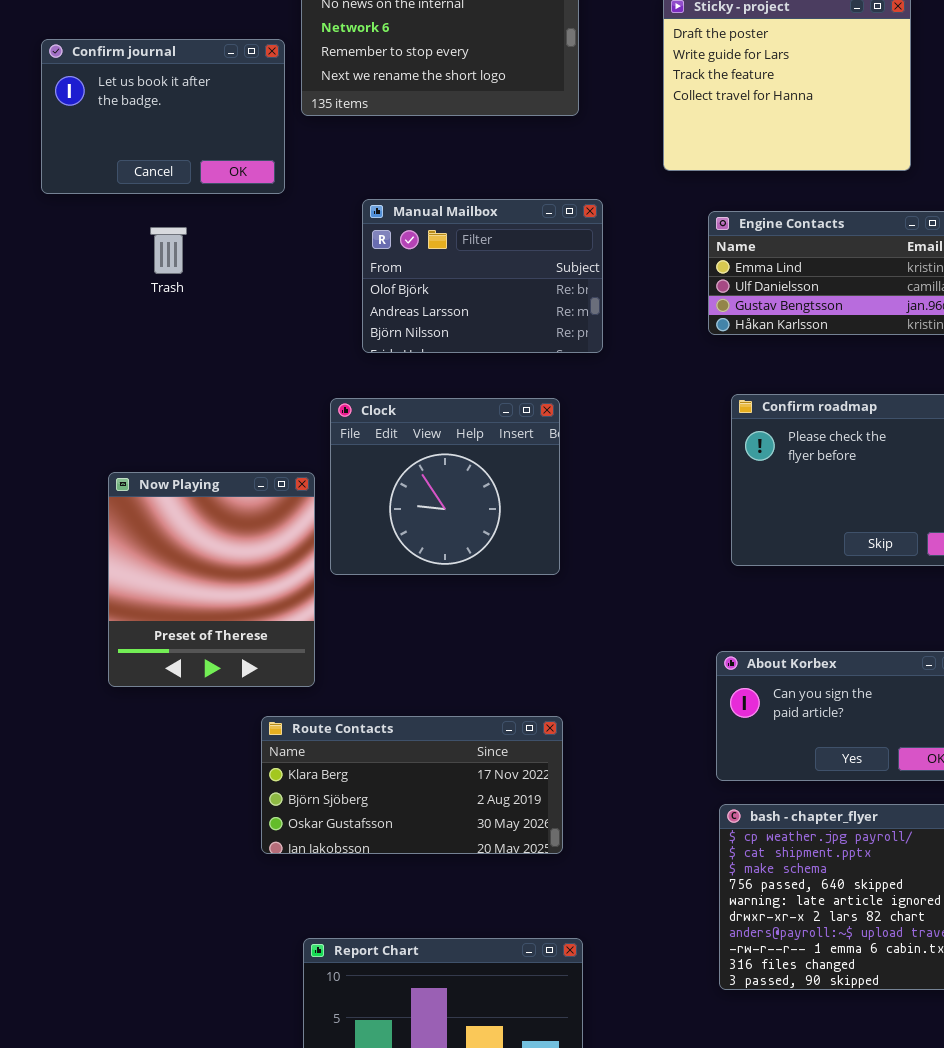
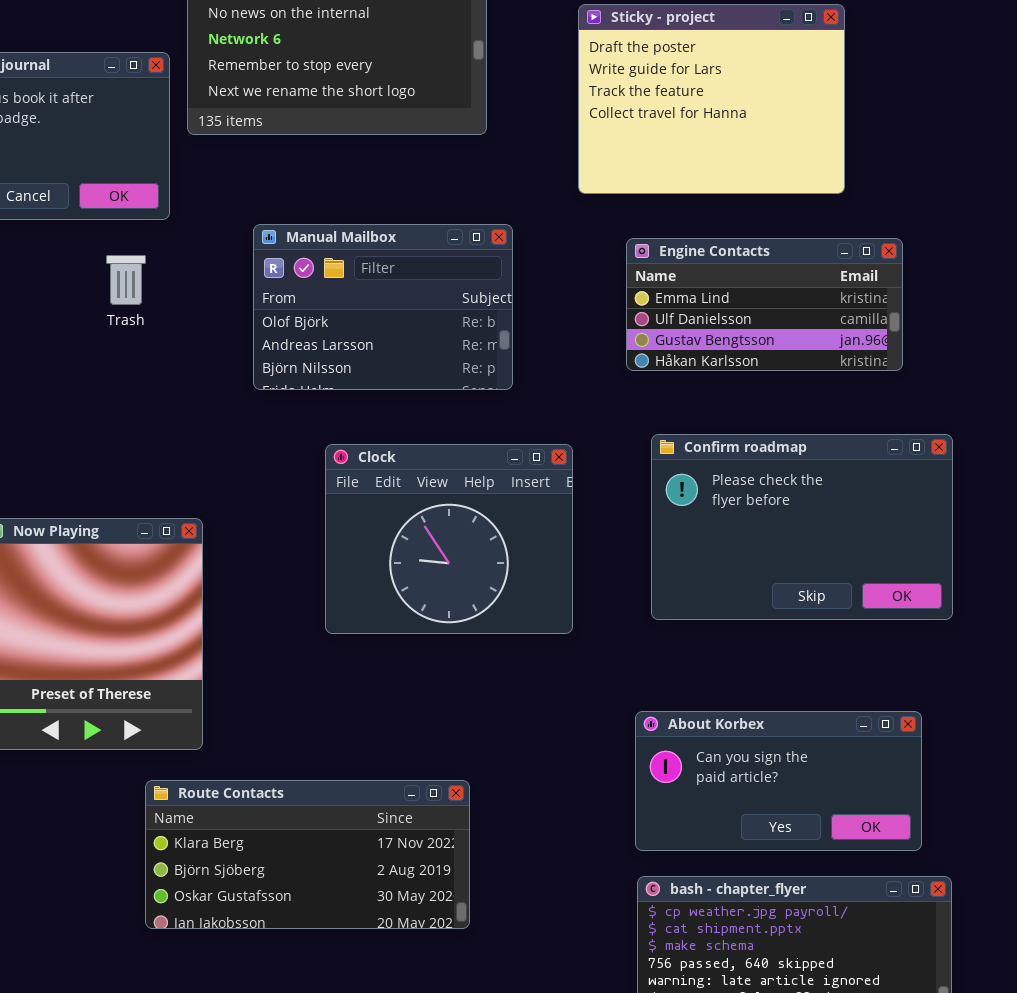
Trash: [150,227,187,274] -> [106,255,146,305], moved
Clock: [330,398,560,575] -> [325,444,573,634], moved

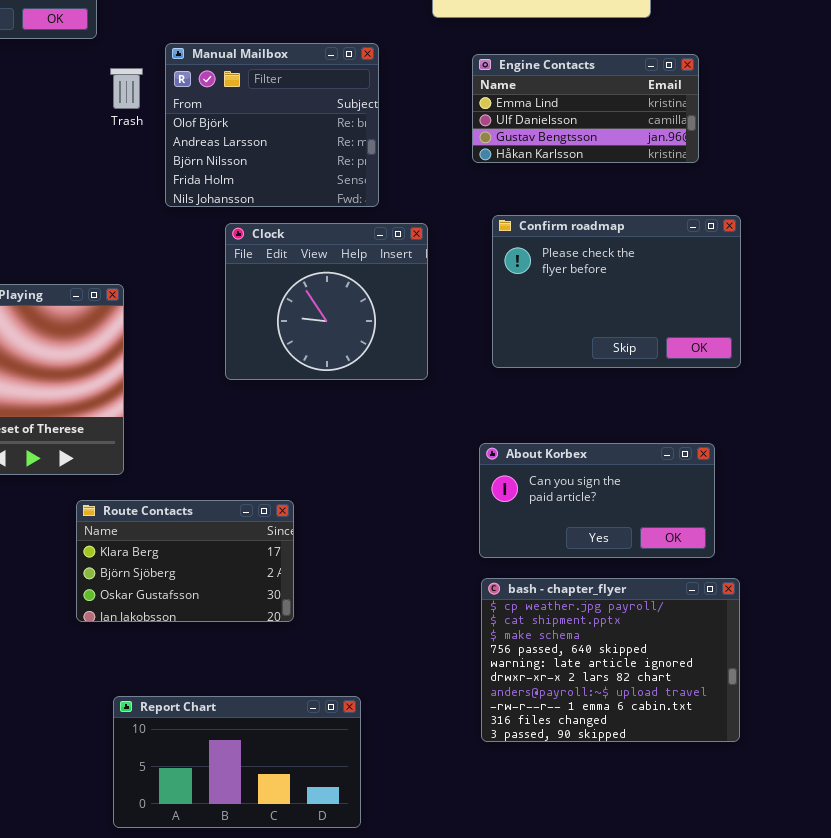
Manual Mailbox: [253,224,513,390] -> [165,43,379,207], resized
Trash: [106,255,146,305] -> [110,68,143,109], moved
Route Contacts: [145,780,470,929] -> [76,500,294,622], resized

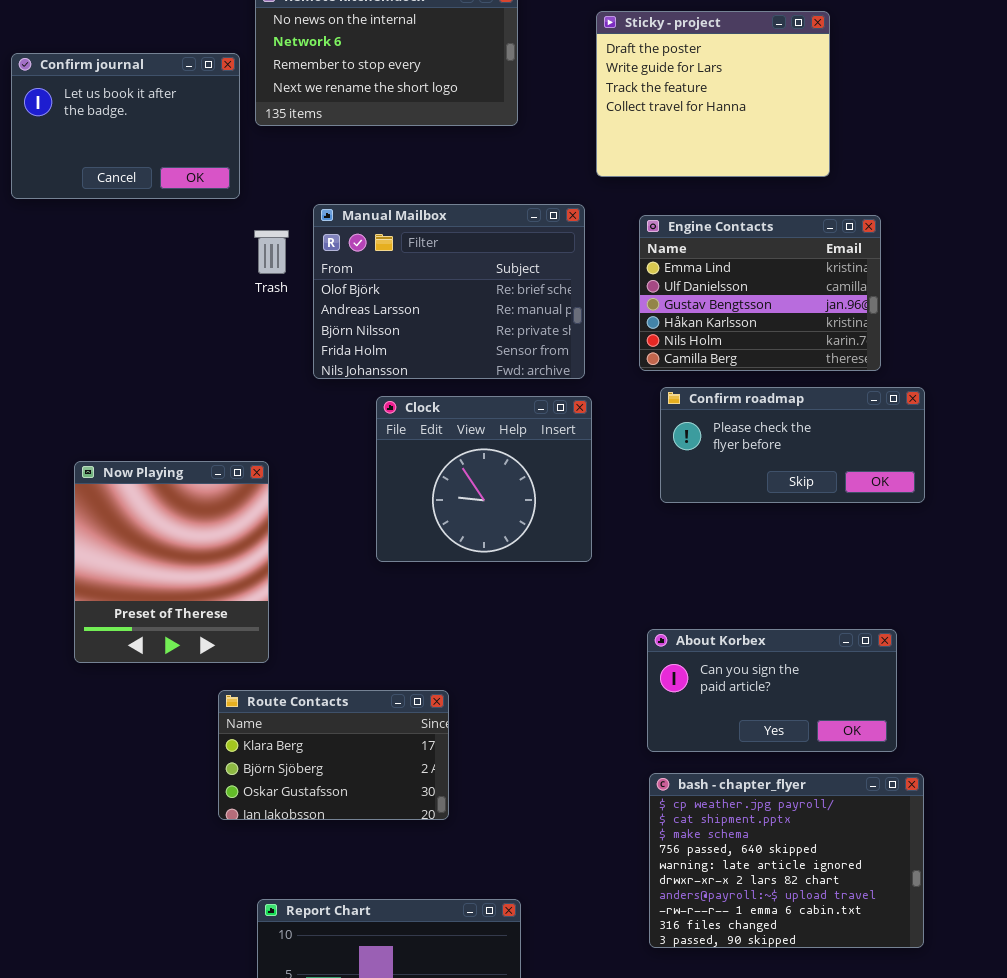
Manual Mailbox: [165,43,379,207] -> [313,204,585,379], resized
Engine Contacts: [472,54,699,163] -> [639,215,881,371], resized
Confirm roadmap: [492,215,741,368] -> [660,387,925,503], resized

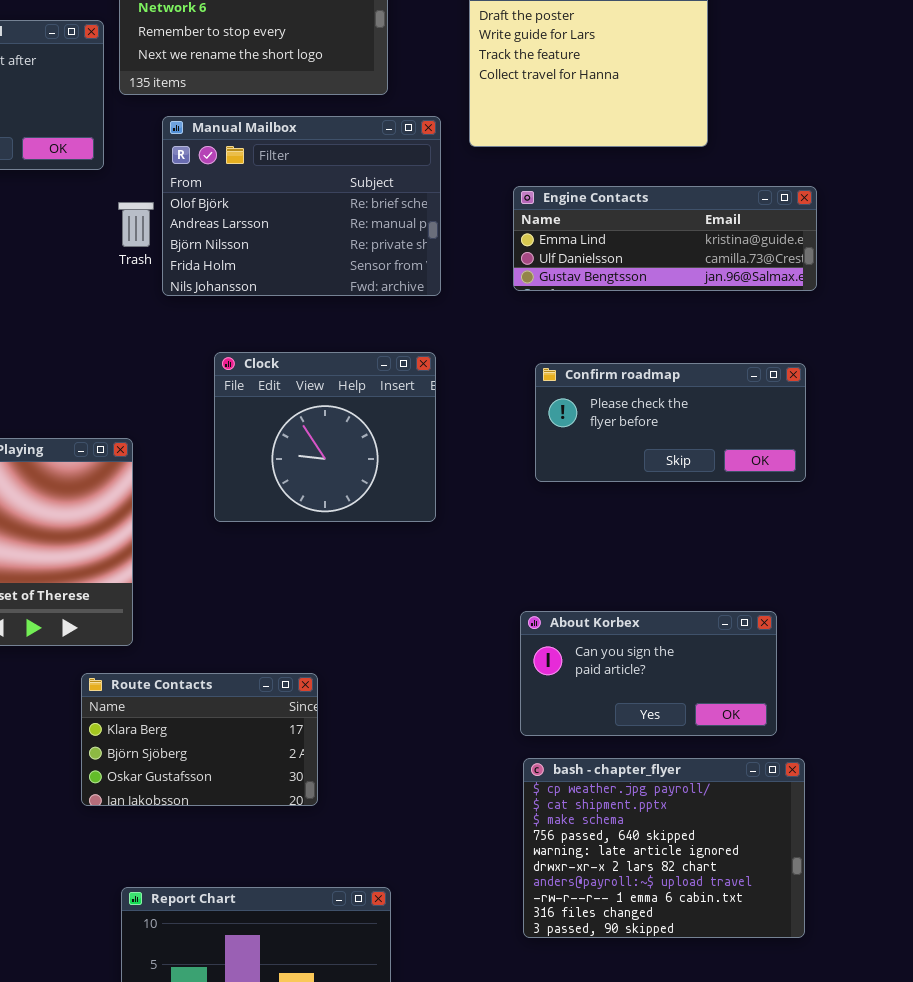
Manual Mailbox: [313,204,585,379] -> [162,116,441,296], moved
Engine Contacts: [639,215,881,371] -> [513,186,817,291], resized
Clock: [376,396,592,562] -> [214,352,436,522], moved

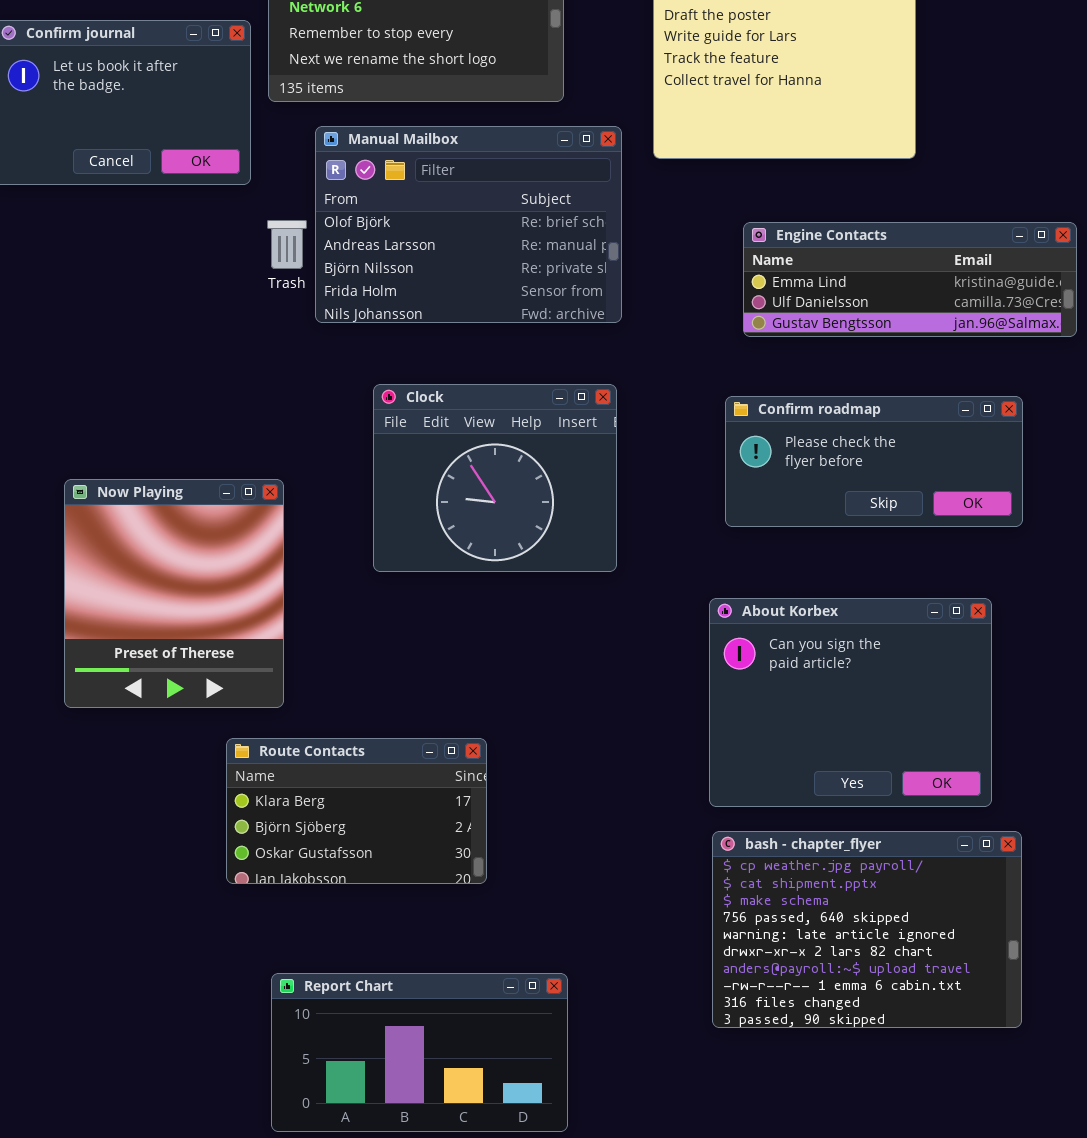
Engine Contacts: [513,186,817,291] -> [743,222,1077,337], moved
About Korbex: [520,611,777,736] -> [709,598,992,807], resized

